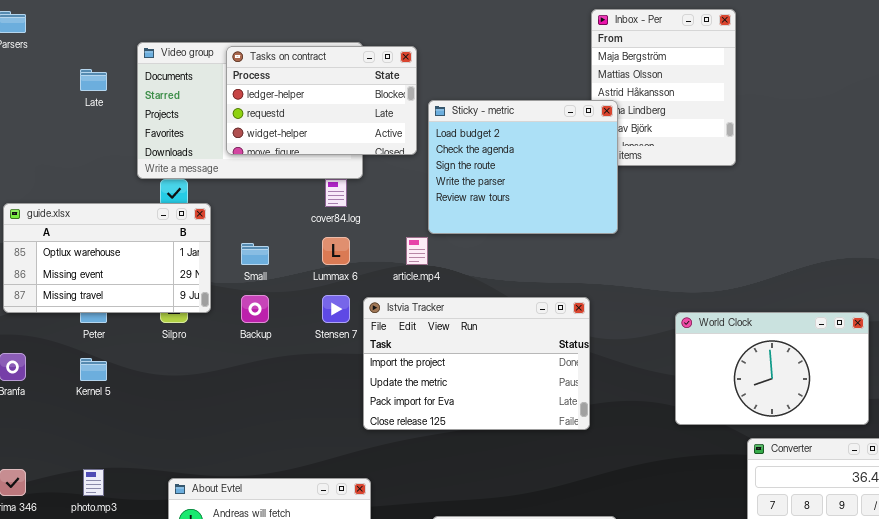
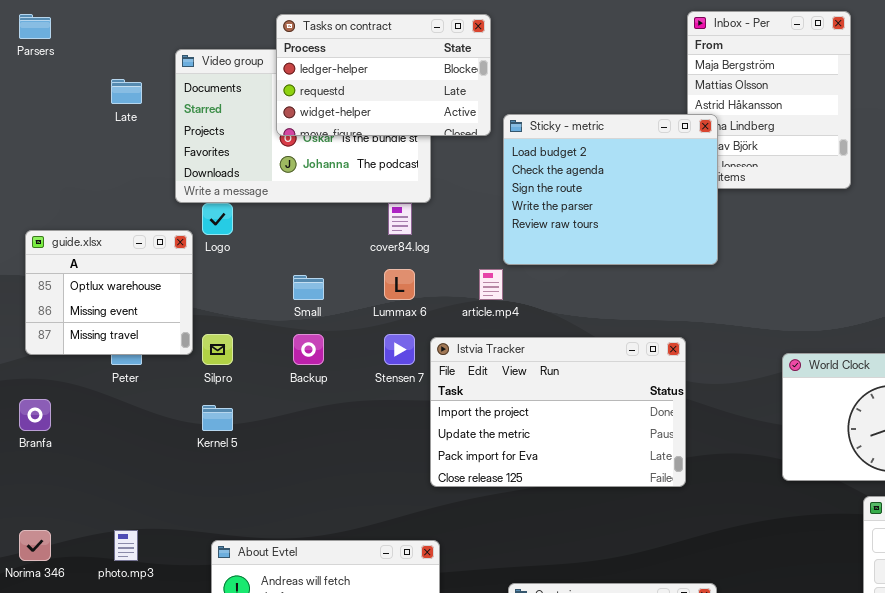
Tasks on contract: [226,46,417,155] -> [276,14,491,136], moved
guide.xlsx: [3,203,211,313] -> [25,230,193,355], resized
Kernel 5: [80,358,107,381] -> [202,405,233,431], moved

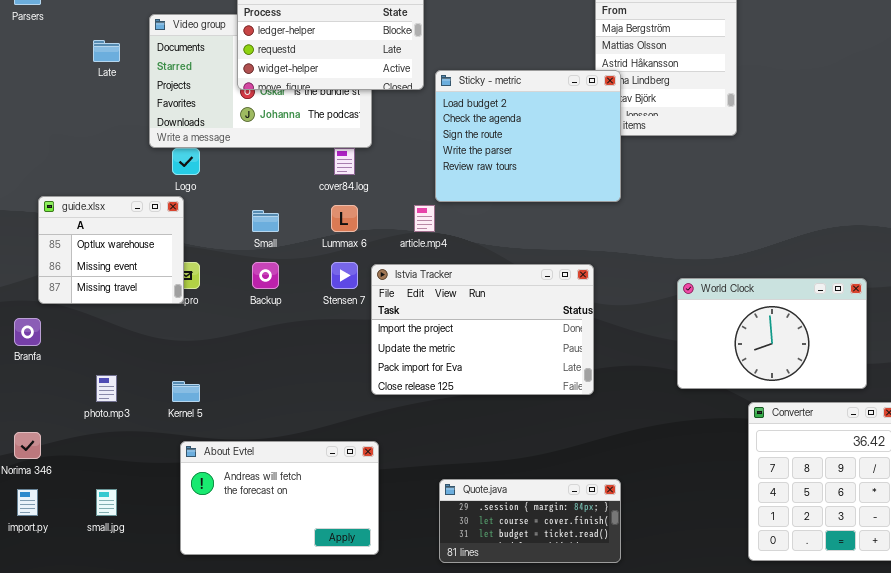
guide.xlsx: [25,230,193,355] -> [38,196,184,304], moved
Kernel 5: [202,405,233,431] -> [172,381,200,402], moved
photo.mp3: [114,530,138,561] -> [96,375,117,402], moved

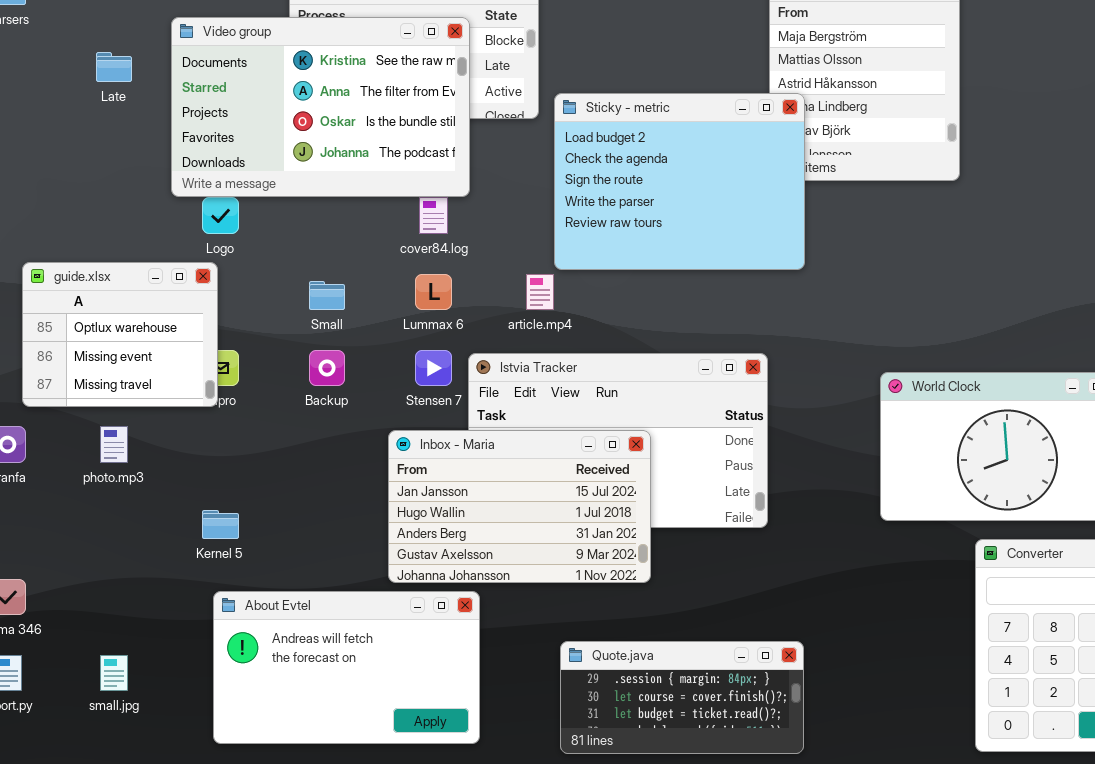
Video group: [149,14,372,148] -> [171,17,470,197], raised
Inbox - Maria: none -> [388,430,651,583], opened
photo.mp3: [96,375,117,402] -> [100,426,128,463], moved

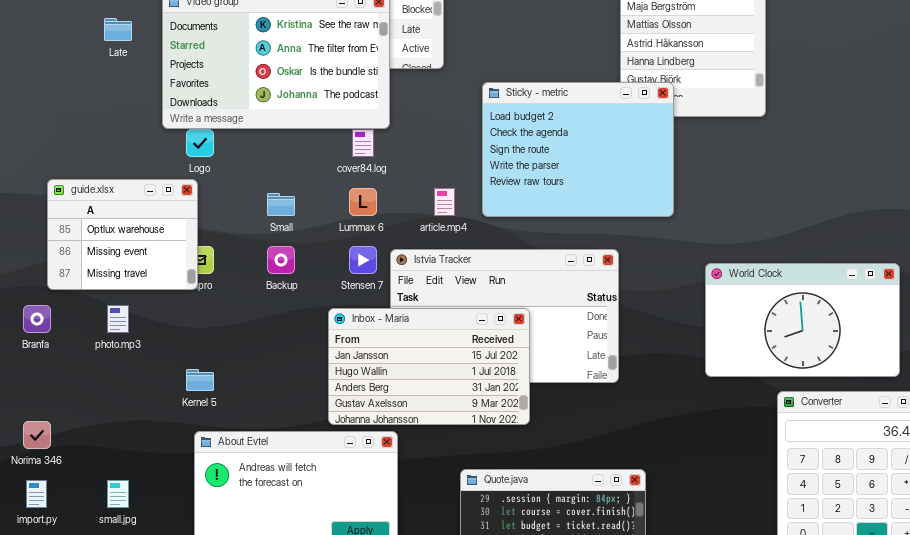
Sticky - metric: [554,93,805,270] -> [482,82,674,217], moved

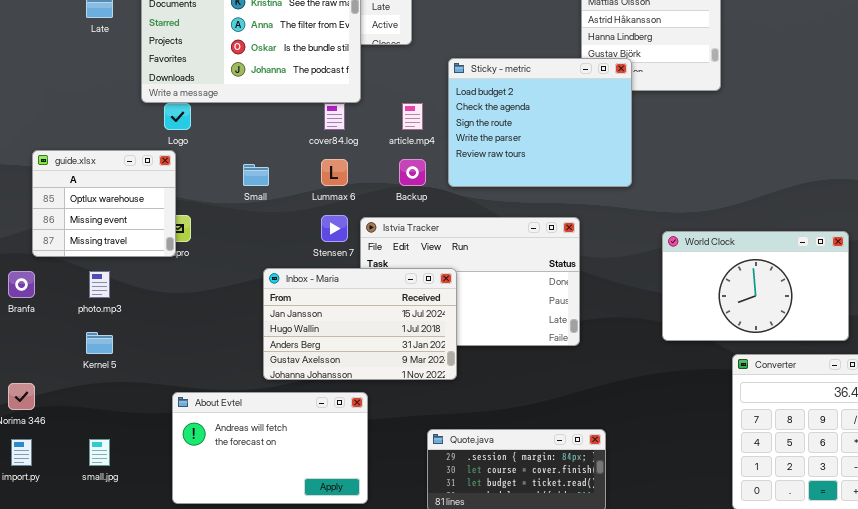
article.mp4: [434,188,455,216] -> [402,103,423,130], moved
Backup: [267,246,295,274] -> [399,159,426,186], moved
Inbox - Maria: [328,308,530,425] -> [263,268,457,380], moved
Kernel 5: [186,369,214,391] -> [86,332,113,354], moved

